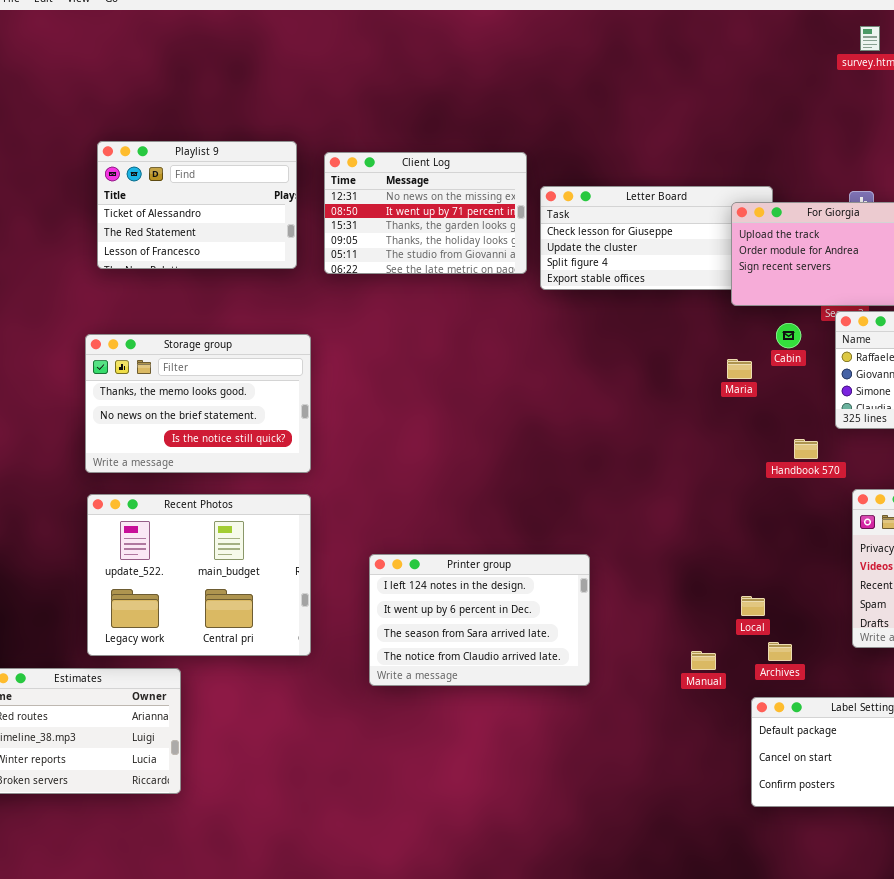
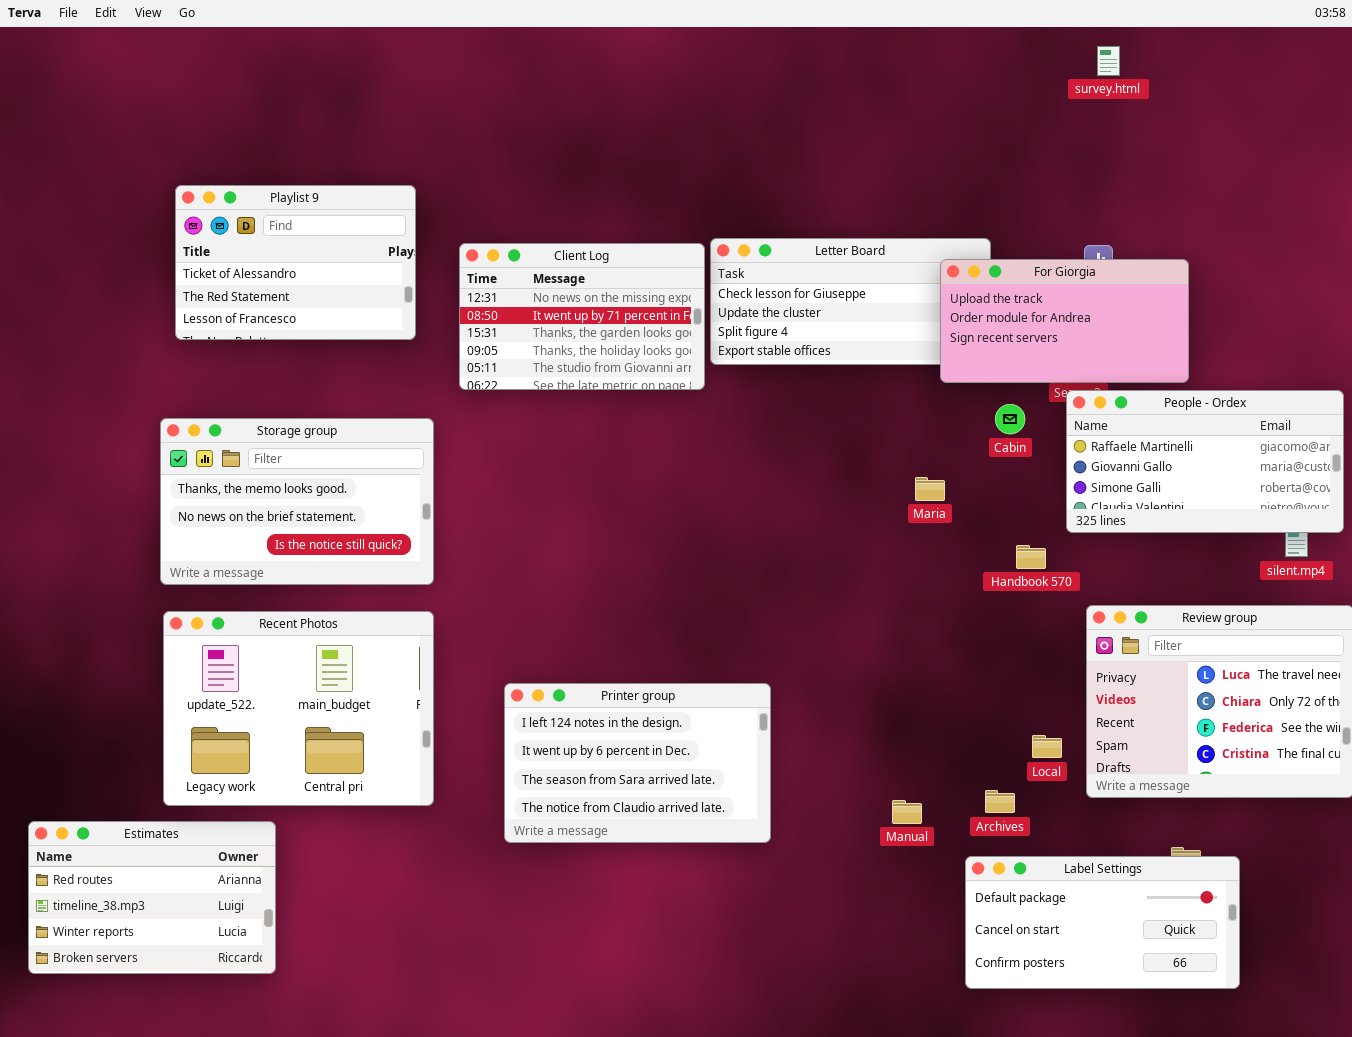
Client Log: [324,152,527,274] -> [459,243,705,390], moved
Maria: [727,359,752,379] -> [915,477,945,501], moved
Local: [741,596,765,616] -> [1032,735,1062,758], moved

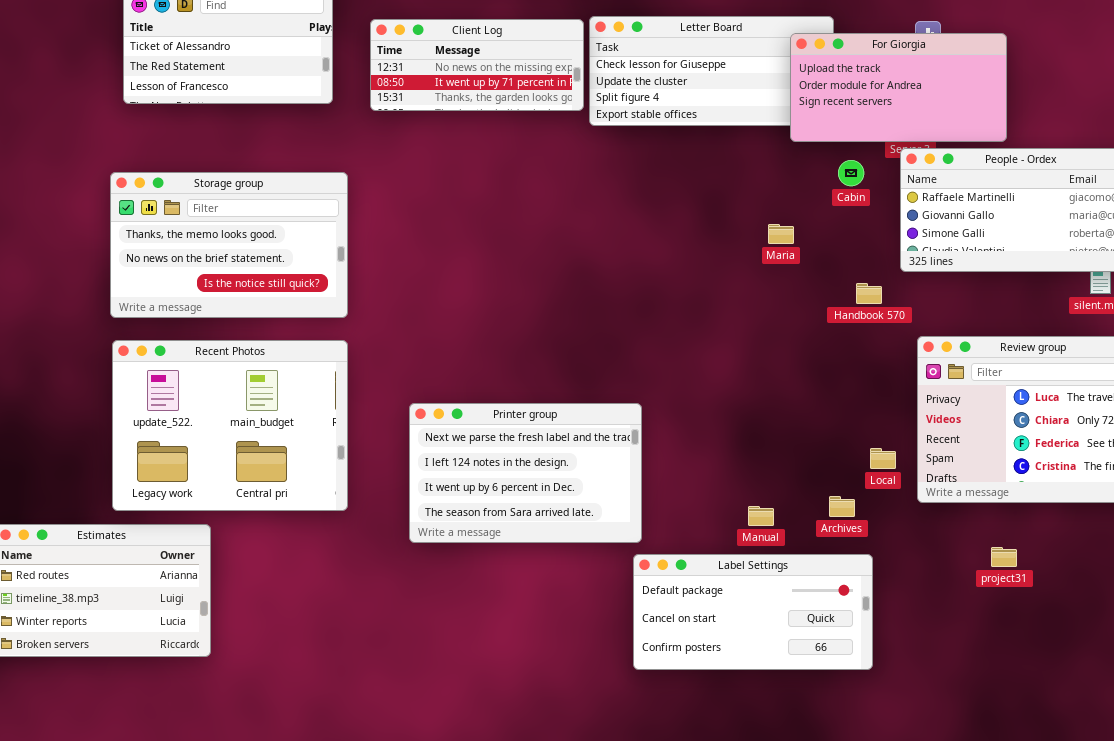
Client Log: [459,243,705,390] -> [370,19,584,111], resized
Printer group: [504,683,771,843] -> [409,403,642,543], scrolled up 1 row
Label Settings: [965,856,1240,989] -> [633,554,873,670], moved

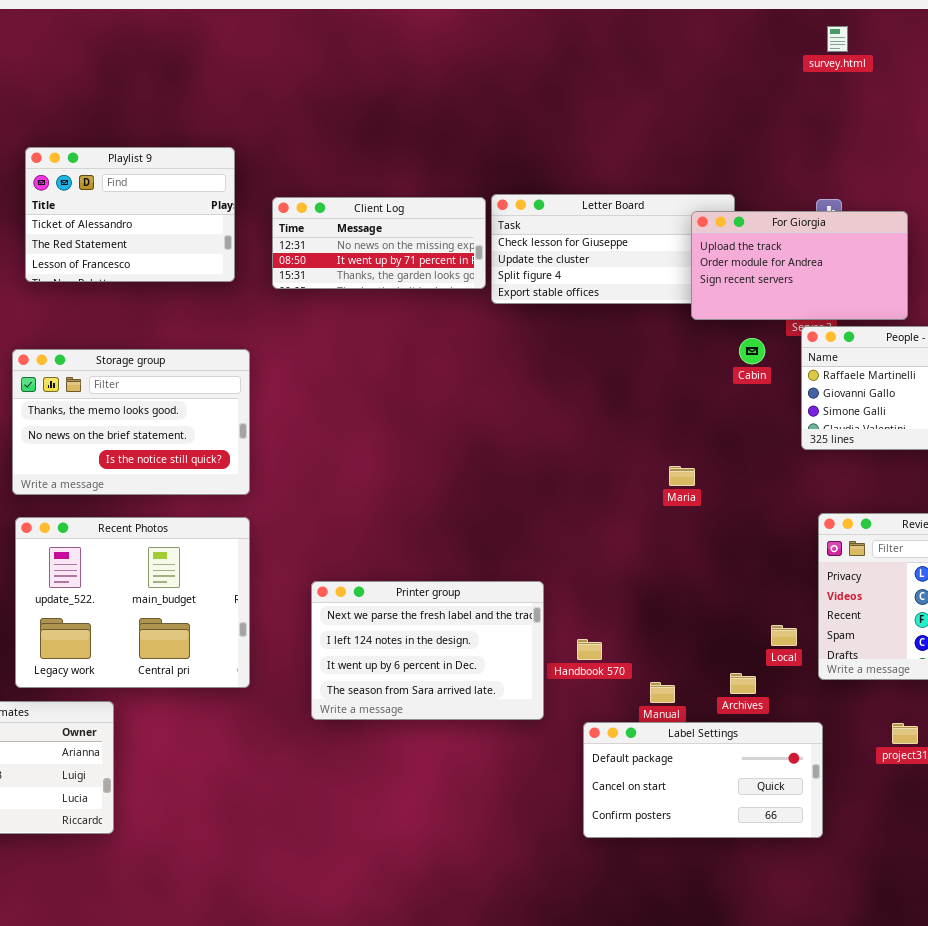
Maria: [768,224,794,244] -> [669,466,695,486], moved
Handbook 570: [856,283,882,304] -> [577,639,602,660], moved
Label Settings: [633,554,873,670] -> [583,722,823,838], moved

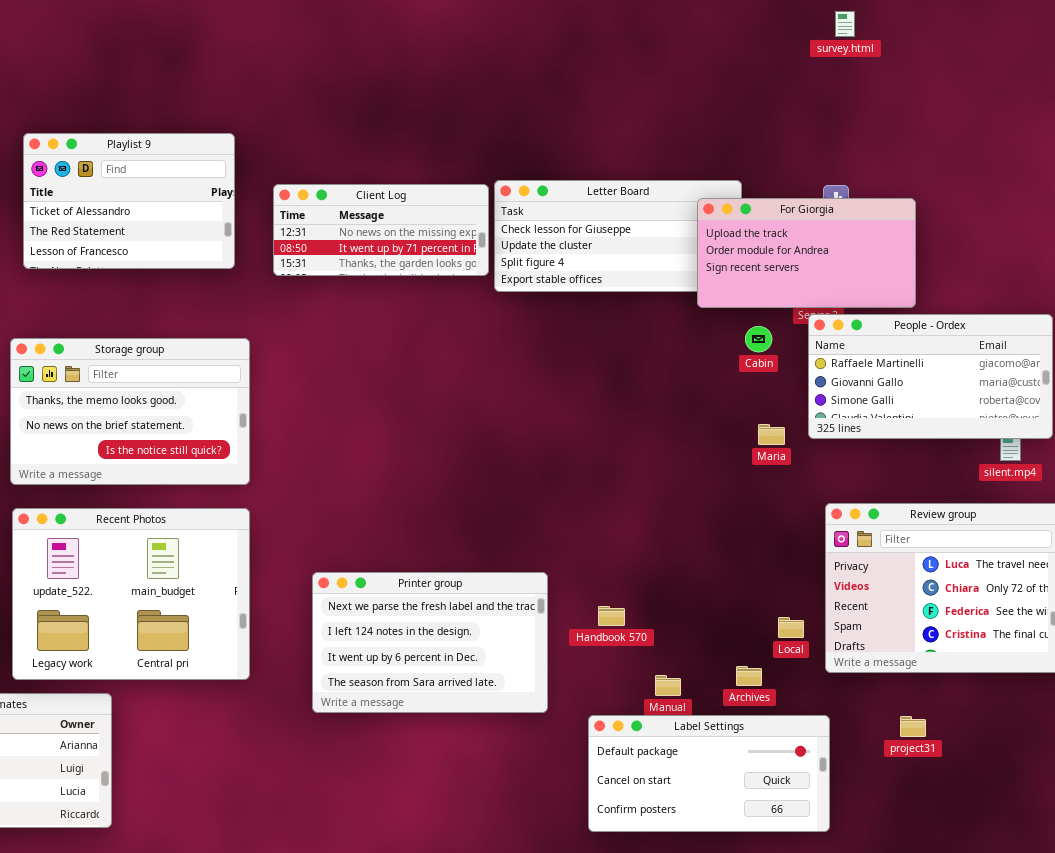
Maria: [669,466,695,486] -> [758,424,785,445], moved
Handbook 570: [577,639,602,660] -> [598,606,625,626], moved

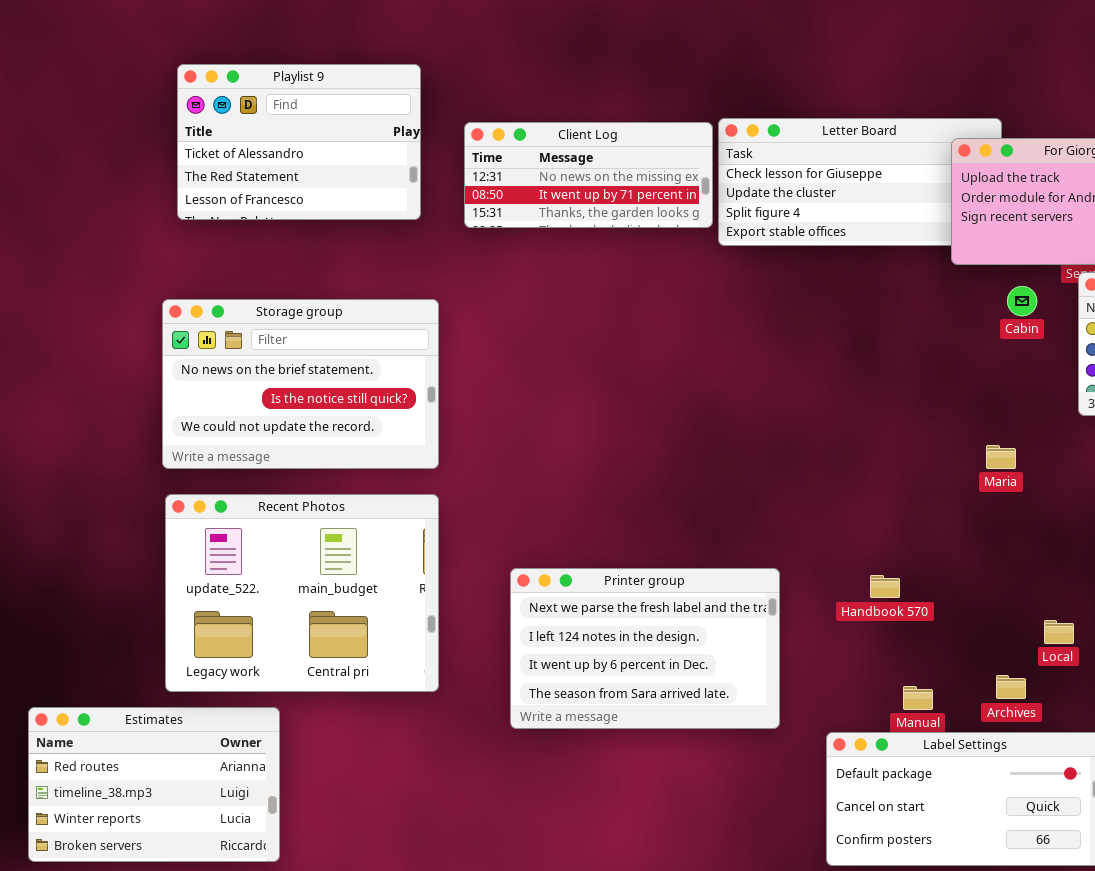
Storage group: [10,338,250,485] -> [162,299,439,469], scrolled down 1 row
Maria: [758,424,785,445] -> [986,445,1016,469], moved
Handbook 570: [598,606,625,626] -> [870,575,900,598], moved

